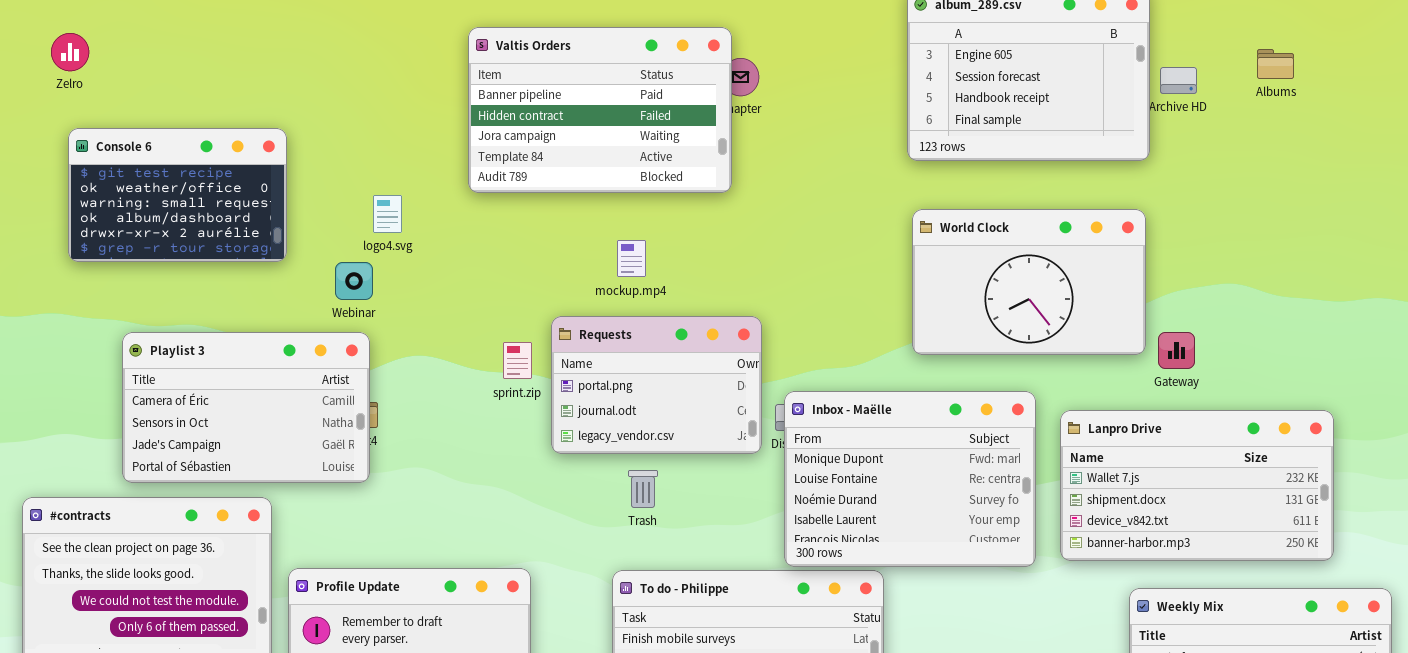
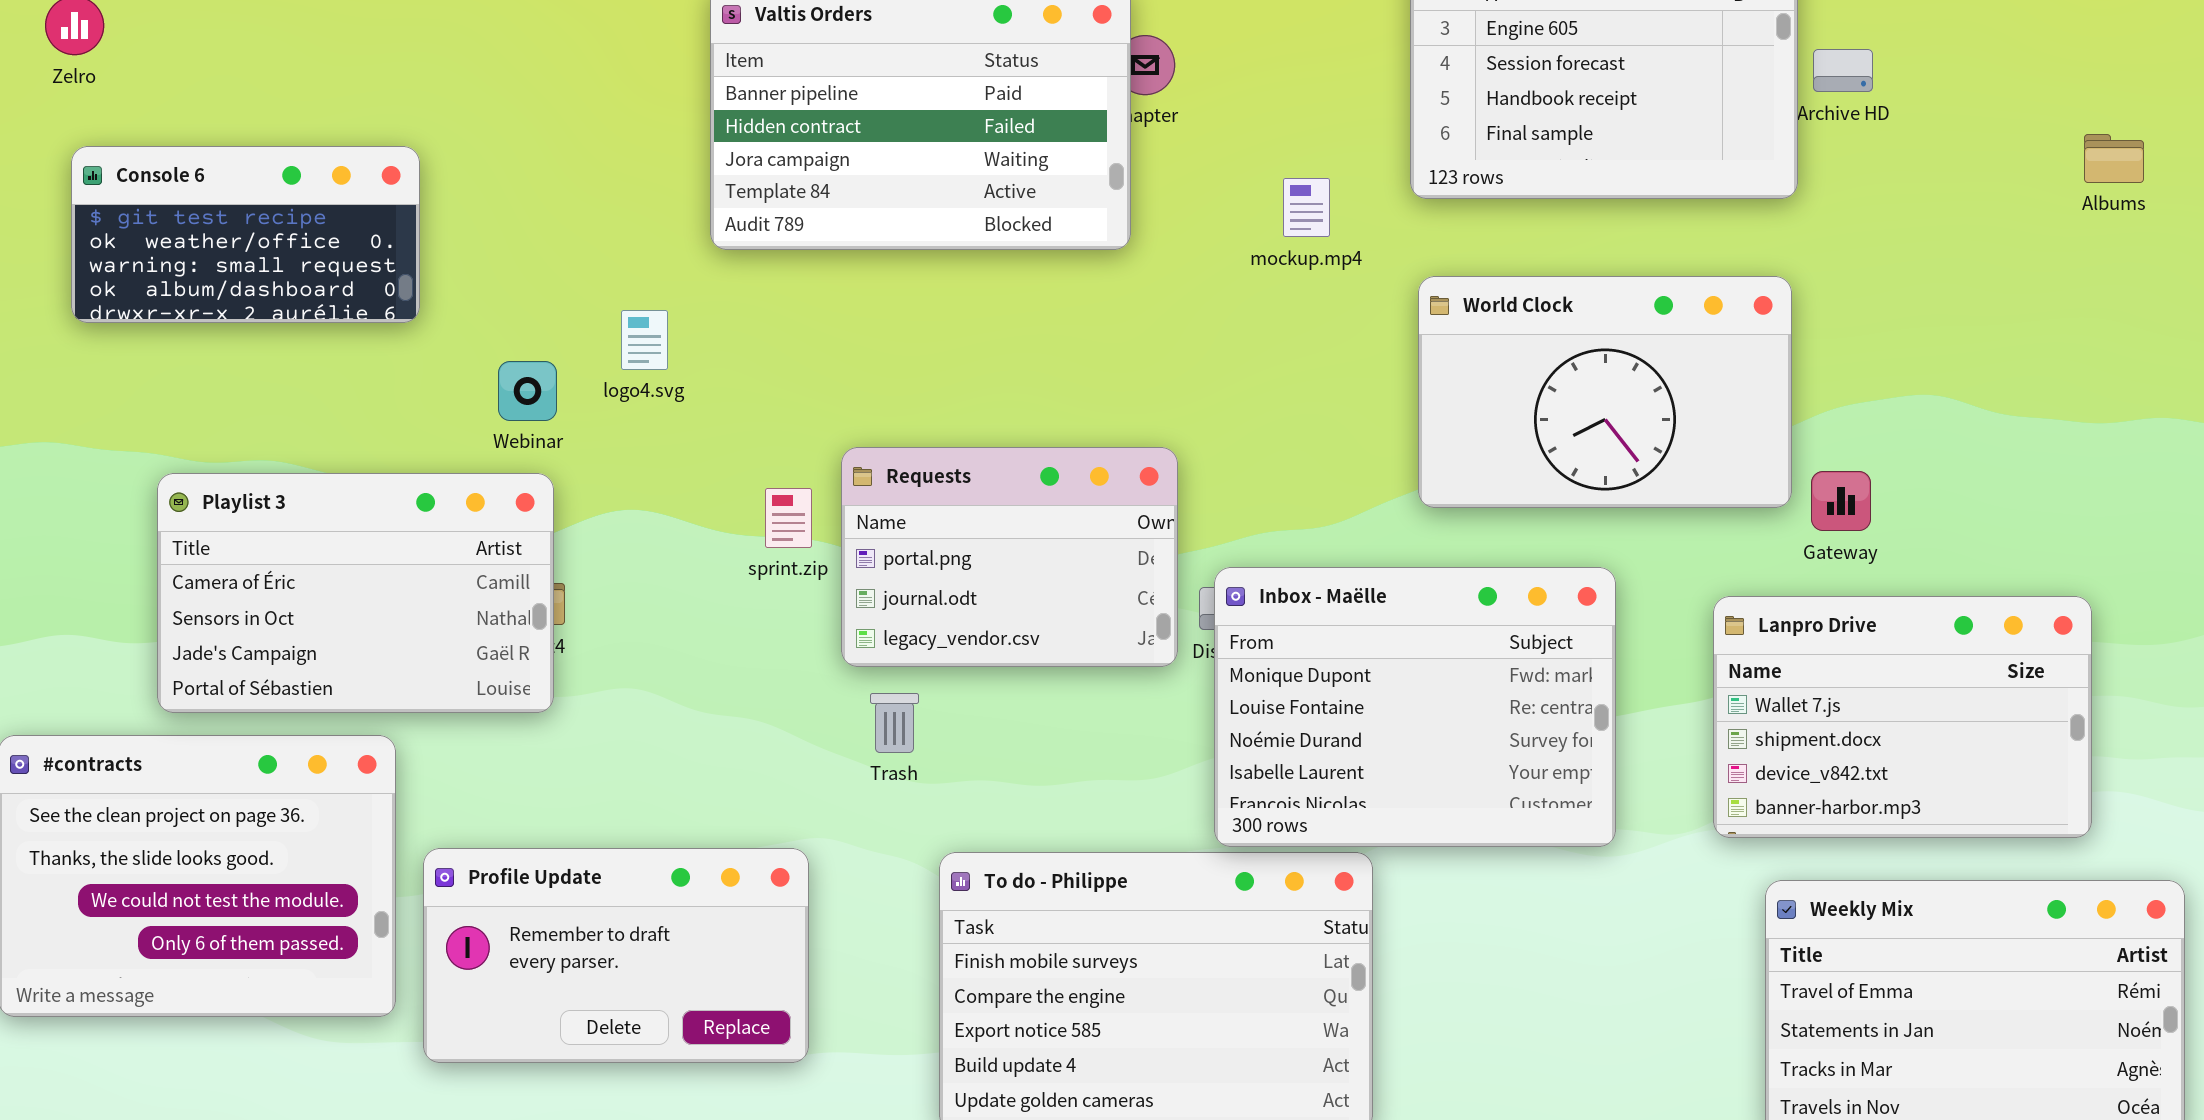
Albums: [1257,49,1294,79] -> [2084,134,2144,183], moved
Console 6: [68,128,287,262] -> [71,146,420,323], resized
logo4.svg: [373,195,402,233] -> [621,310,668,370], moved
mockup.mp4: [617,240,646,277] -> [1283,178,1330,237], moved
Lanpro Drive: [1060,410,1334,561] -> [1713,596,2092,838], resized
Trash: [628,470,658,508] -> [870,693,919,753], moved

